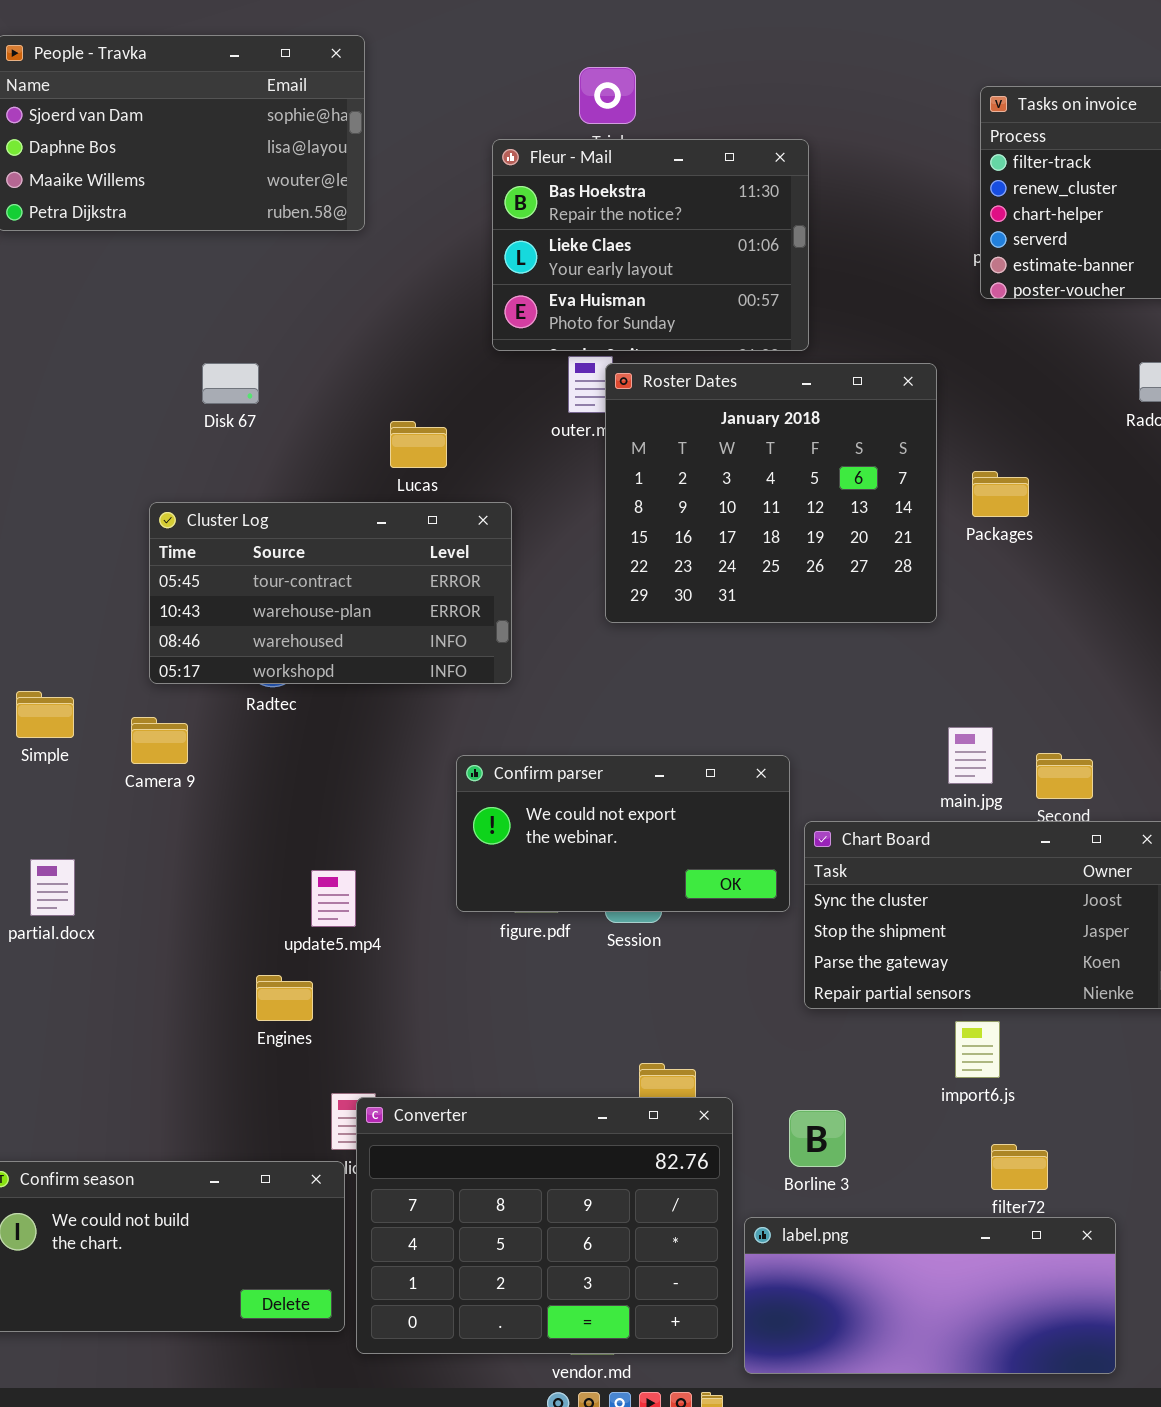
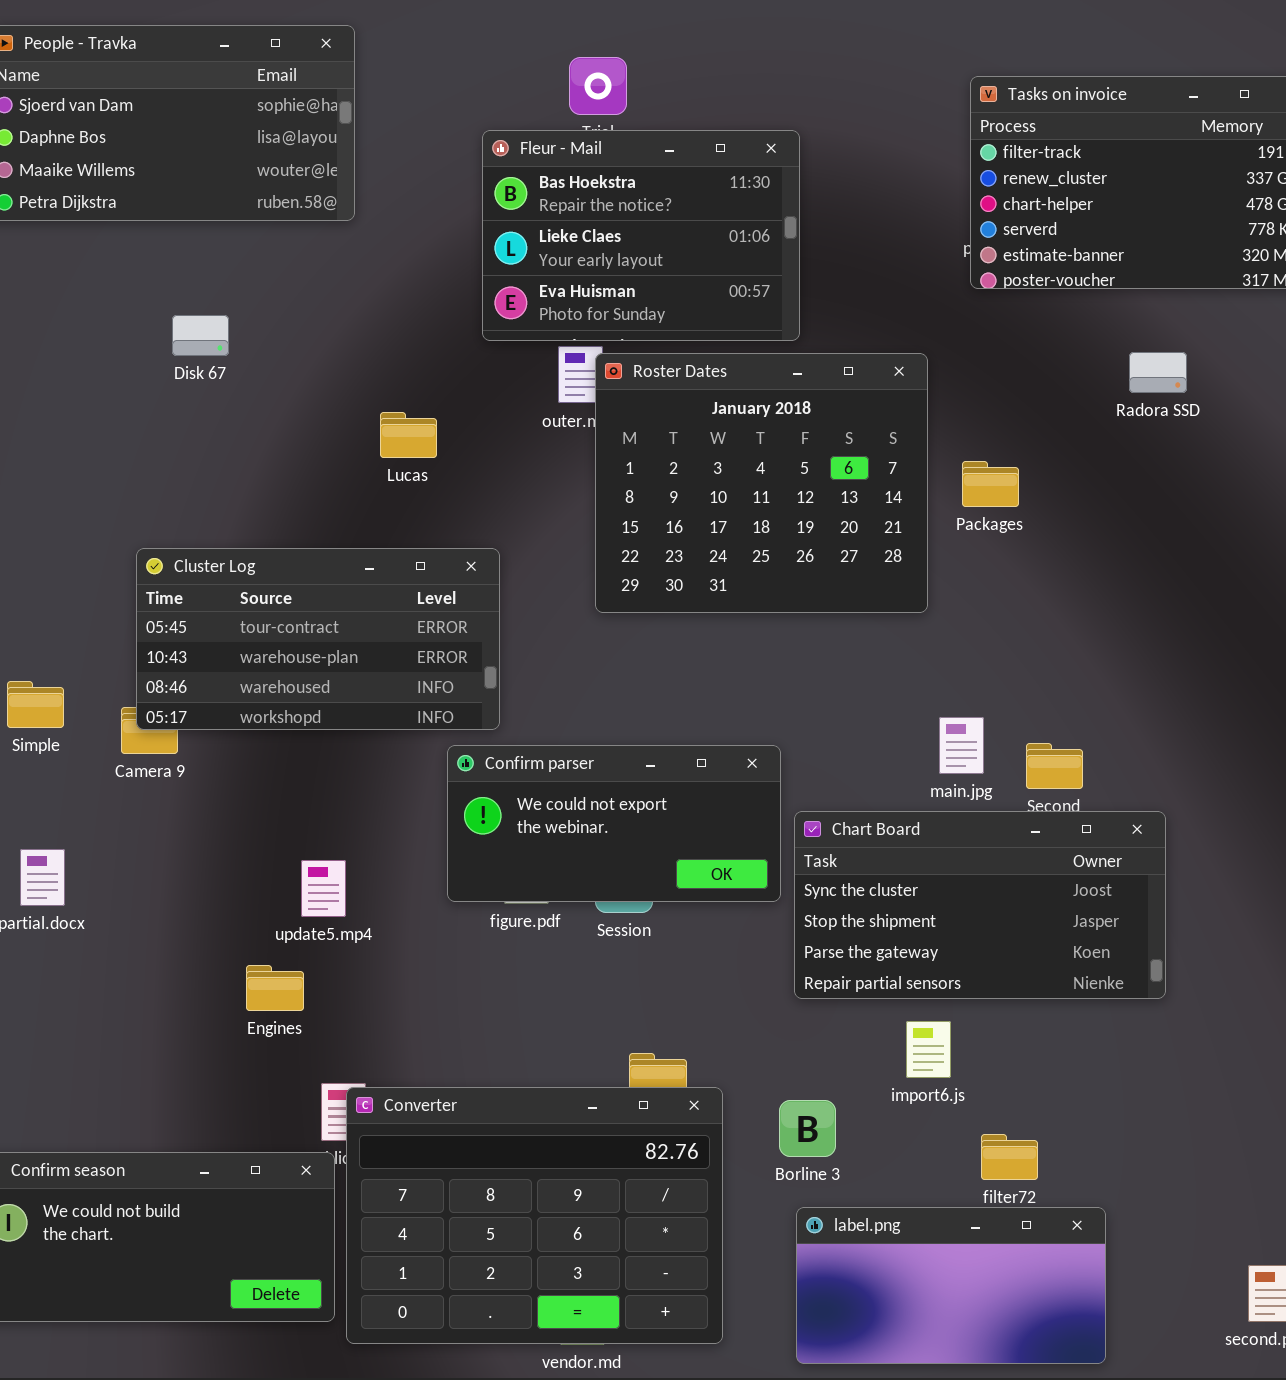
Disk 67: [202,363,259,404] -> [172,315,229,356], moved
Cluster Log: [149,502,512,684] -> [136,548,500,730], moved
import6.js: [955,1021,1000,1078] -> [906,1021,951,1078], moved
label.png: [744,1217,1116,1374] -> [796,1207,1106,1364], resized

